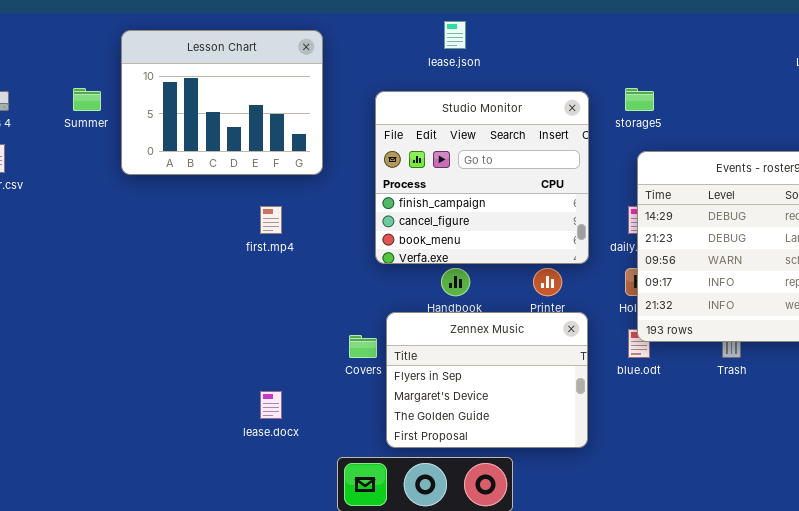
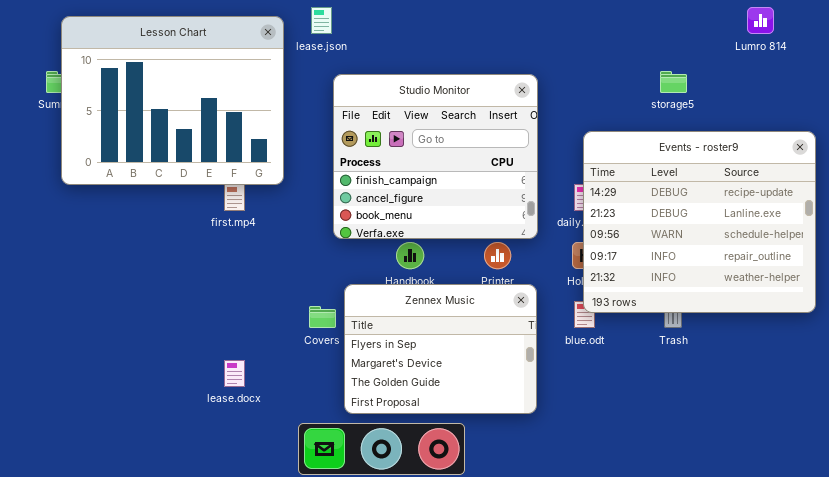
lease.json: [444,21,466,49] -> [311,7,332,34], moved
Lesson Chart: [121,30,323,175] -> [61,16,284,185], resized
storage5: [625,88,654,111] -> [660,71,687,93], moved

